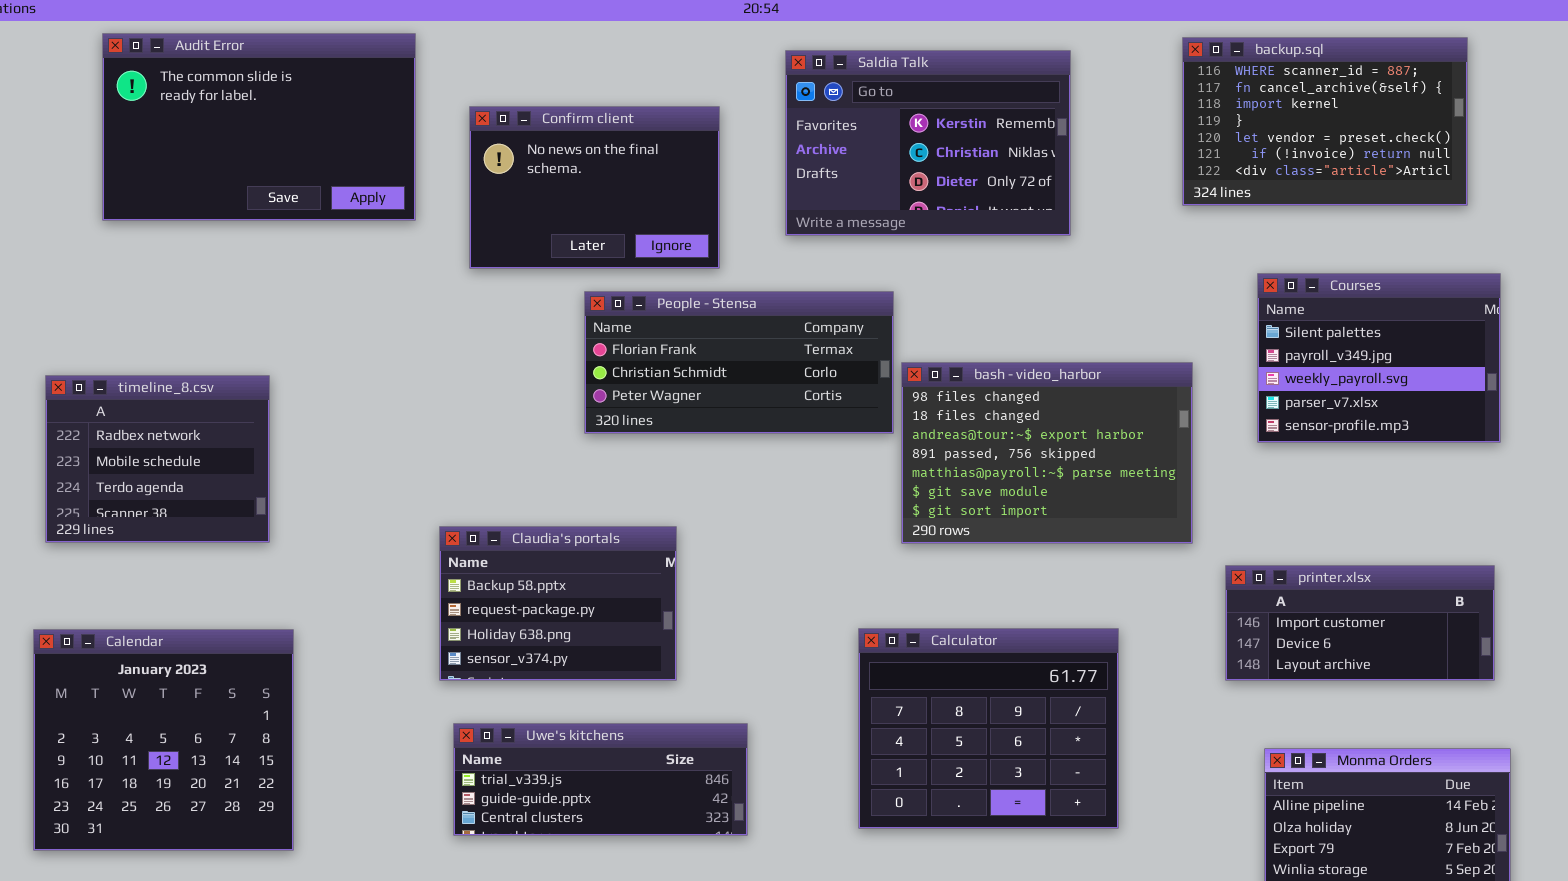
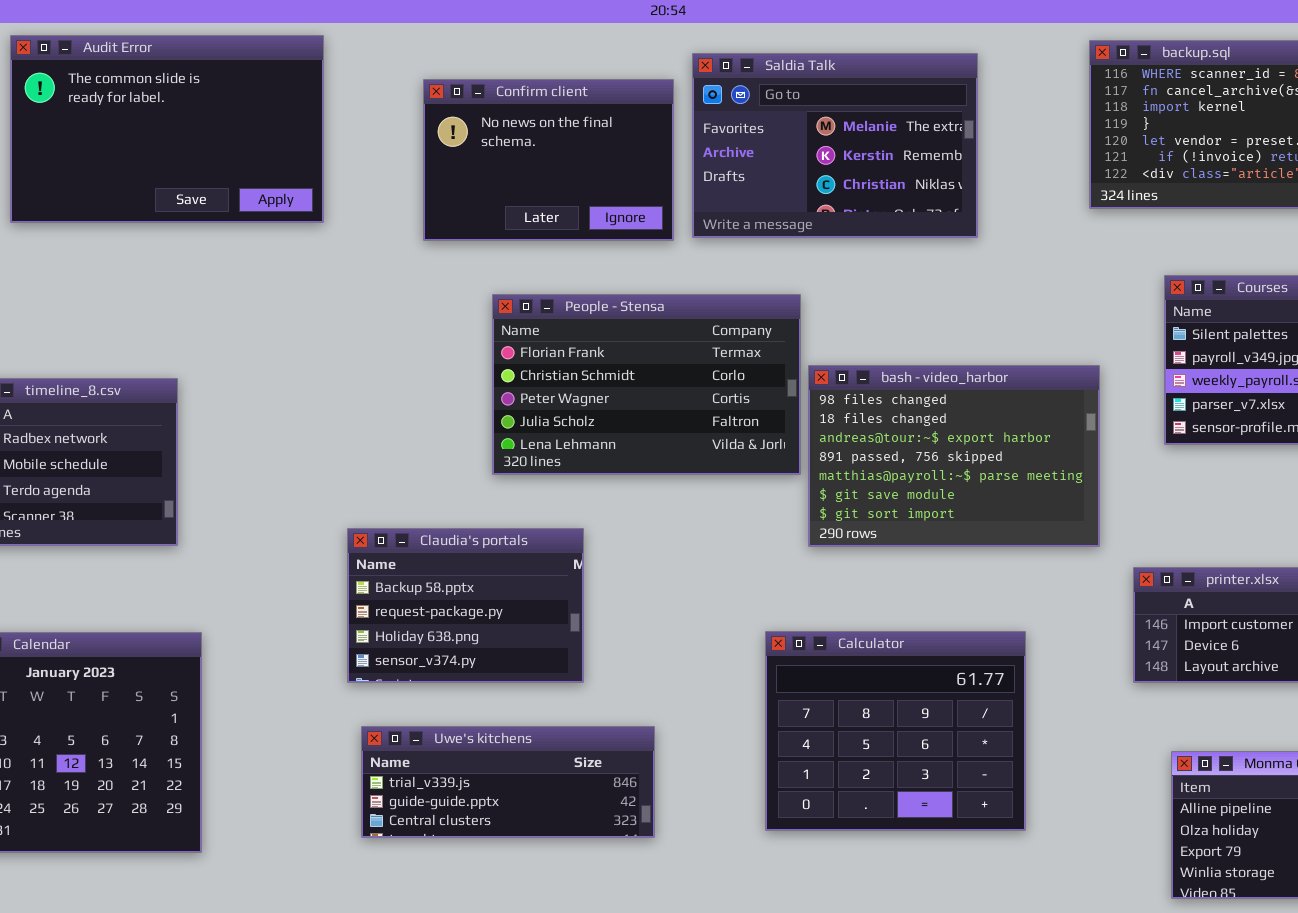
Saldia Talk: [785,50,1071,236] -> [692,53,978,238], scrolled up 1 row
Confirm client: [469,106,720,269] -> [423,79,674,241], moved
People - Stensa: [584,291,894,434] -> [492,294,801,475], resized

